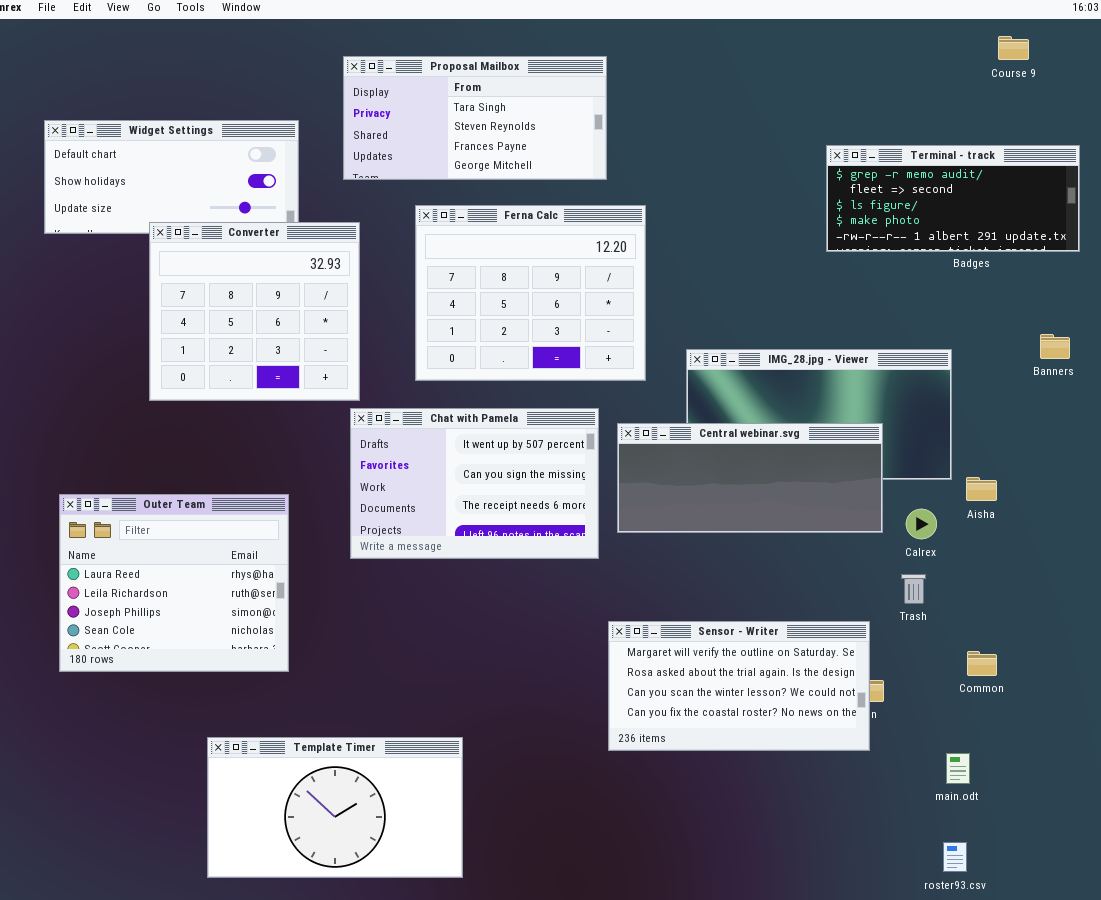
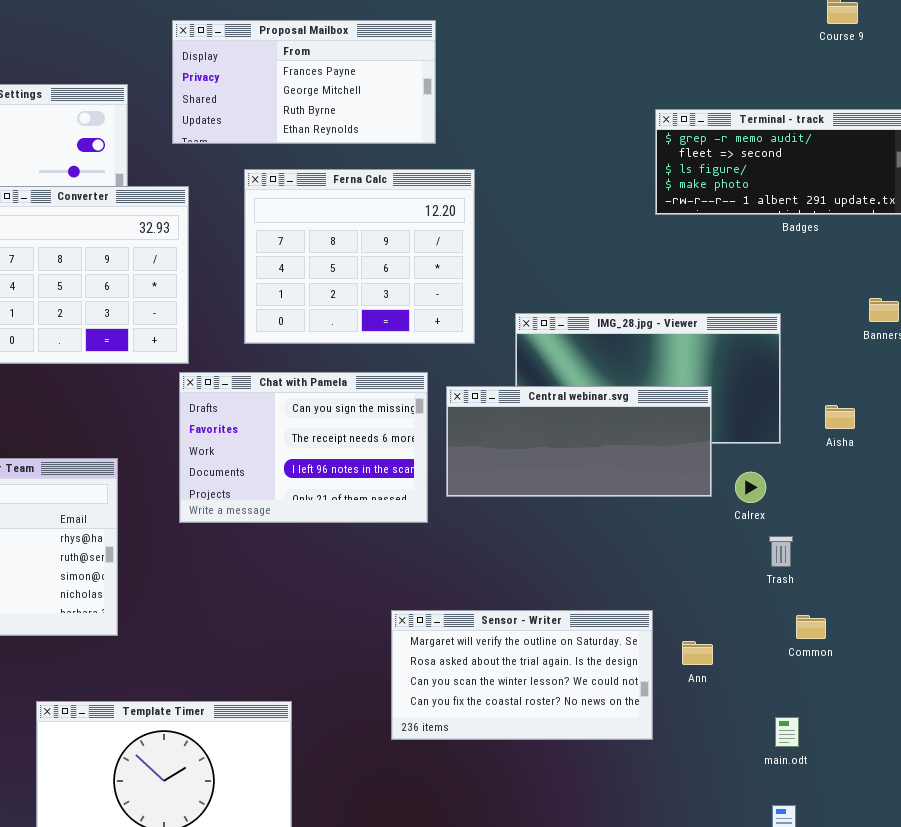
Proposal Mailbox: [343,56,607,180] -> [172,20,436,144], scrolled down 2 rows
Chat with Pamela: [350,408,599,559] -> [179,372,428,523], scrolled down 1 row
Aisha: [966,477,997,501] -> [825,405,855,429], moved
Trash: [901,574,926,604] -> [769,536,793,567], moved
Sensor - Writer: [608,621,870,751] -> [391,610,653,740], moved

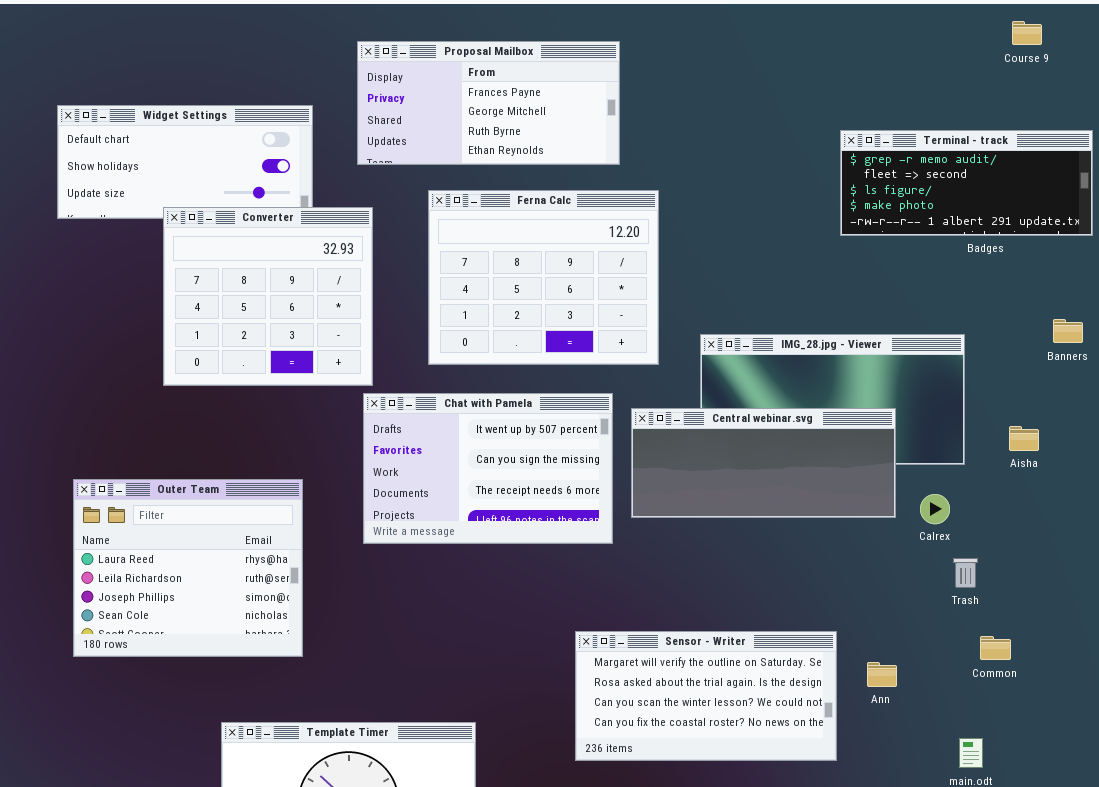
Chat with Pamela: [179,372,428,523] -> [363,393,613,544], scrolled up 1 row

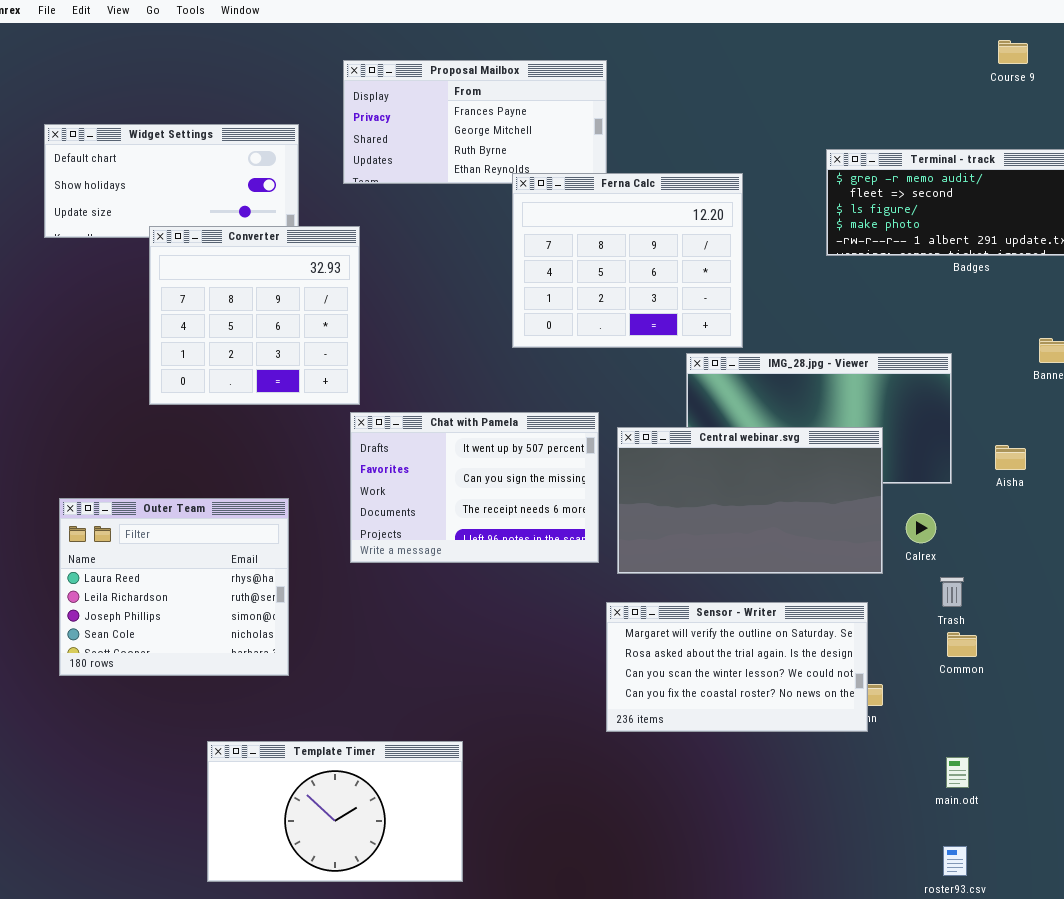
Ferna Calc: [428,190,659,365] -> [512,173,743,348], moved
Central webinar.svg: [631,408,896,518] -> [617,427,883,574], resized
Sensor - Writer: [575,631,837,761] -> [606,602,868,732], moved
Common: [980,636,1011,660] -> [947,632,977,657], moved

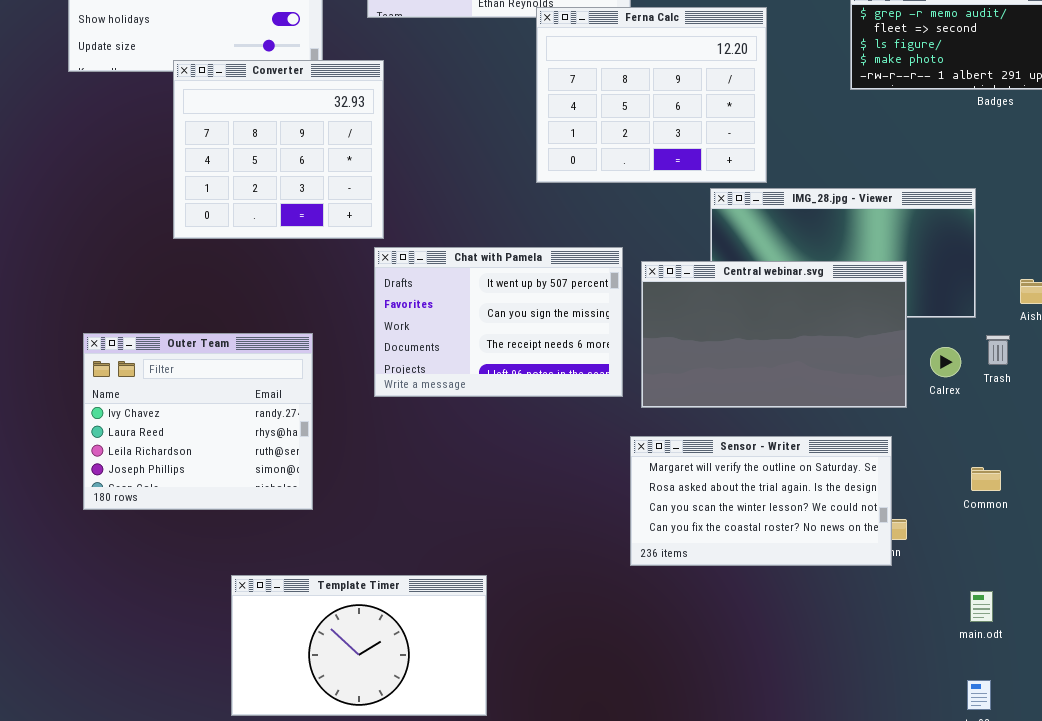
Outer Team: [59,498,289,676] -> [83,333,313,510], scrolled up 1 row
Trash: [940,577,964,607] -> [986,335,1010,365], moved

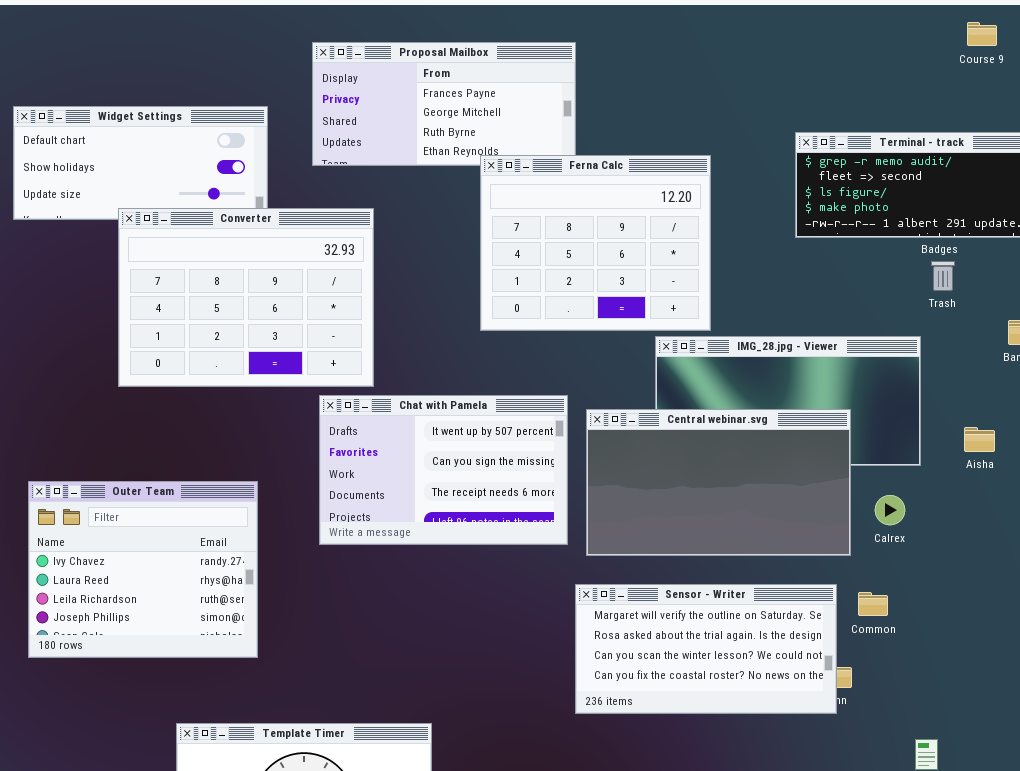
Converter: [173,60,384,239] -> [118,208,374,387], resized
Trash: [986,335,1010,365] -> [931,261,955,291], moved
Common: [971,467,1001,491] -> [858,592,888,616], moved

